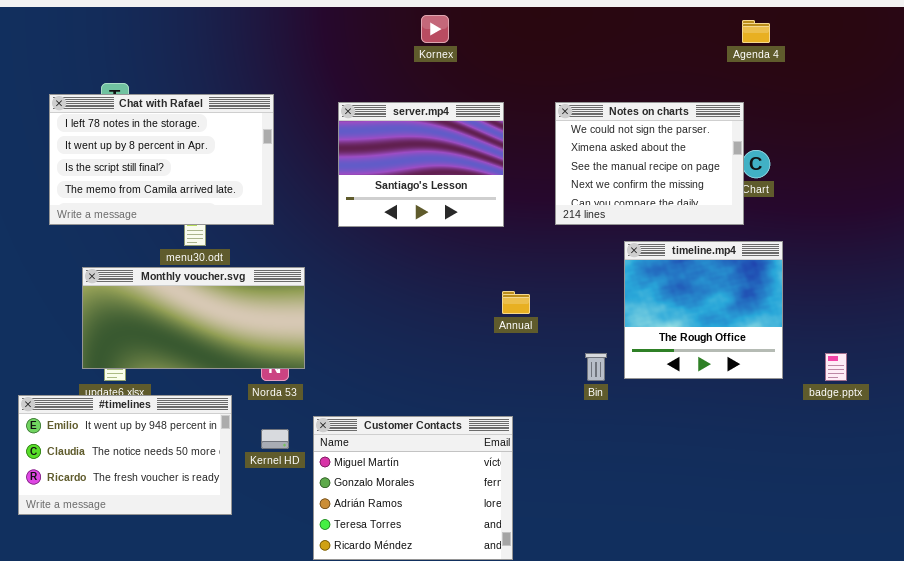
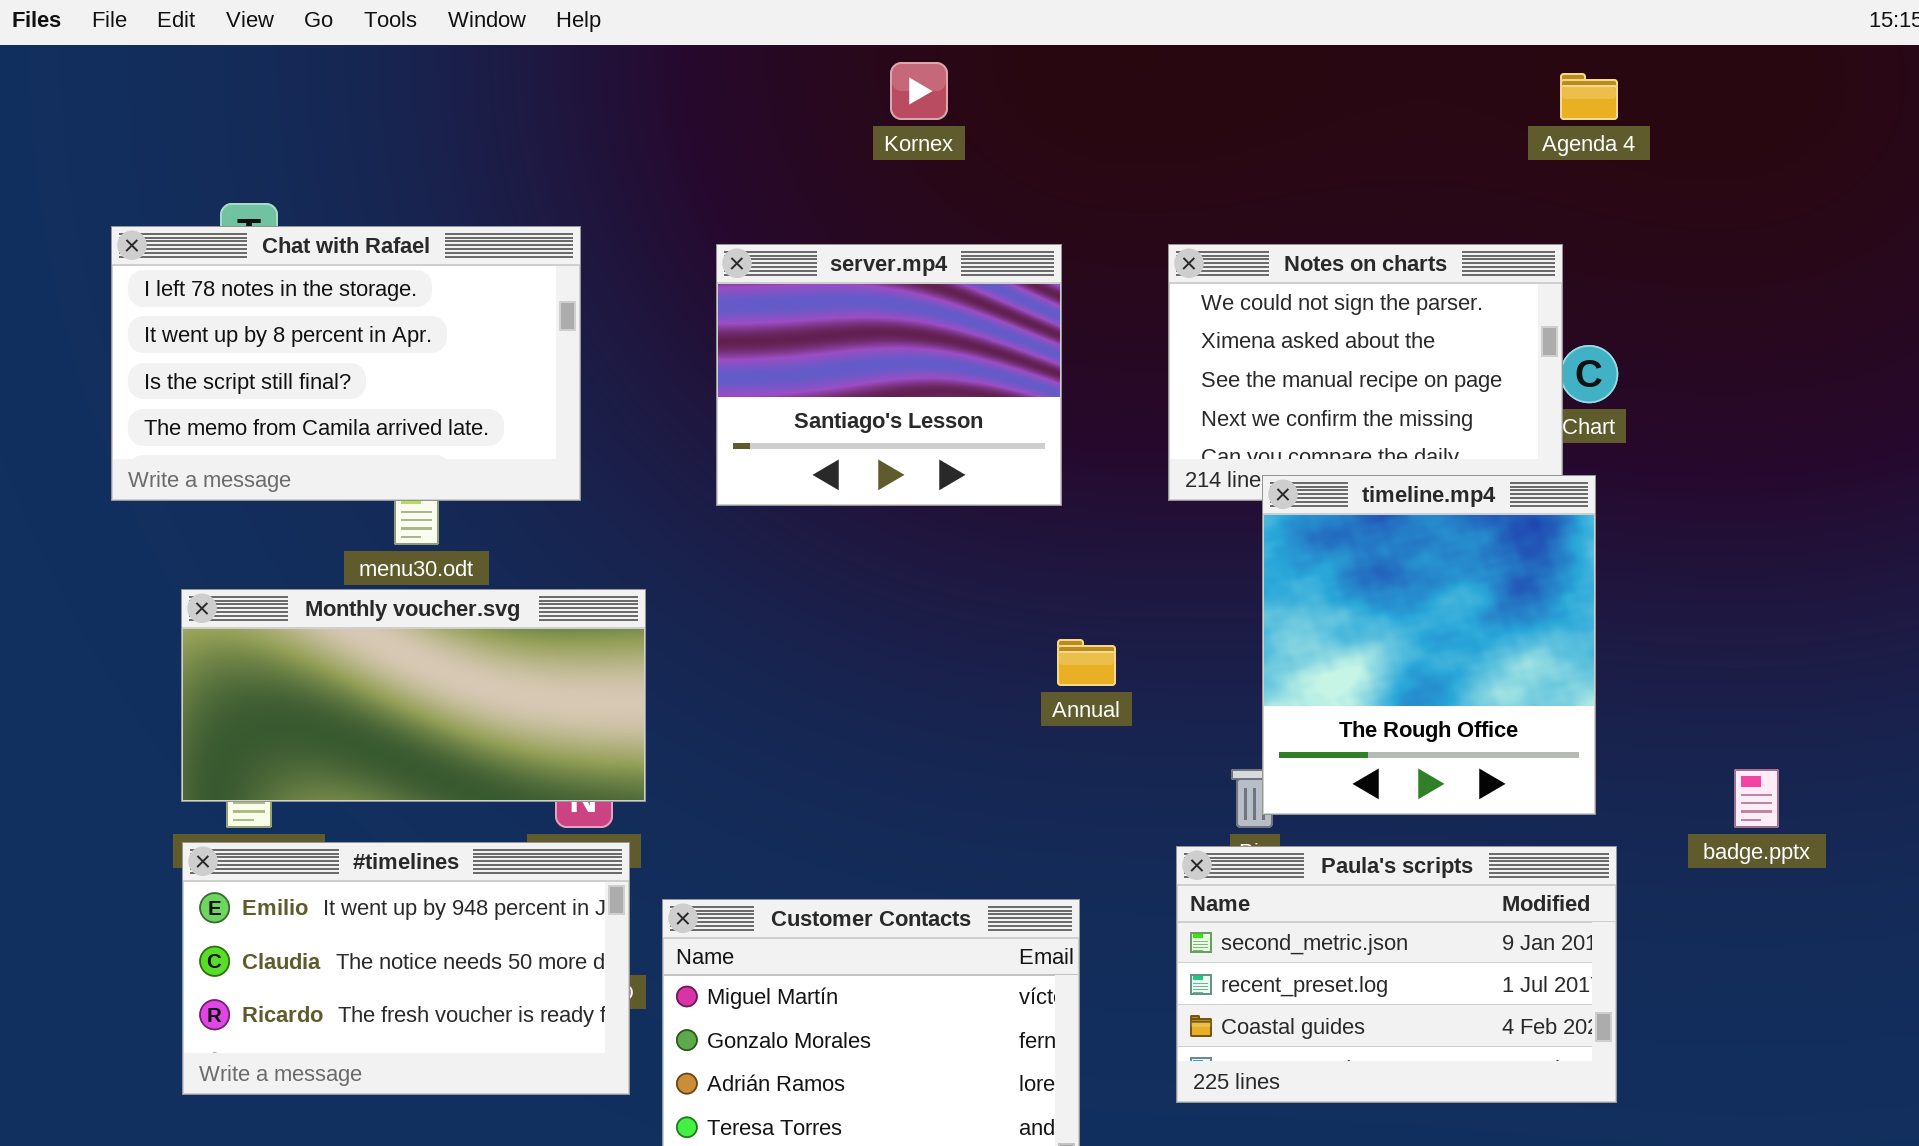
timeline.mp4: [624,241,783,379] -> [1262,475,1596,815], moved, resized
Paula's scripts: none -> [1176,846,1617,1103], opened
#timelines: [18,395,232,515] -> [182,842,630,1095], moved

